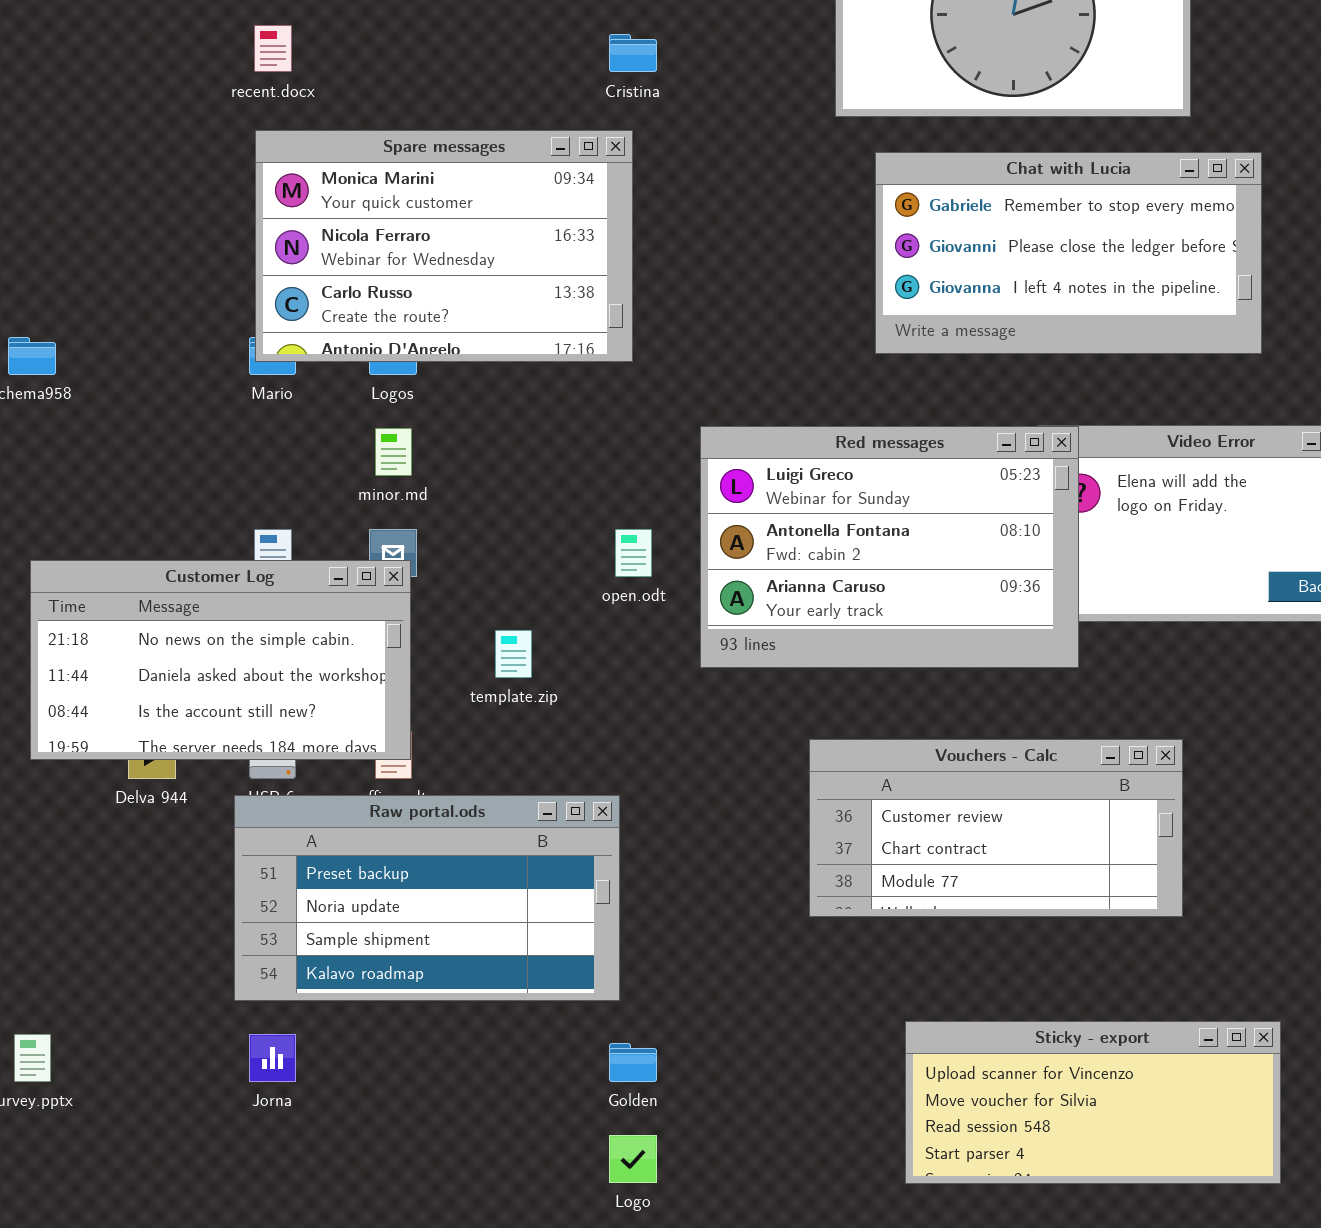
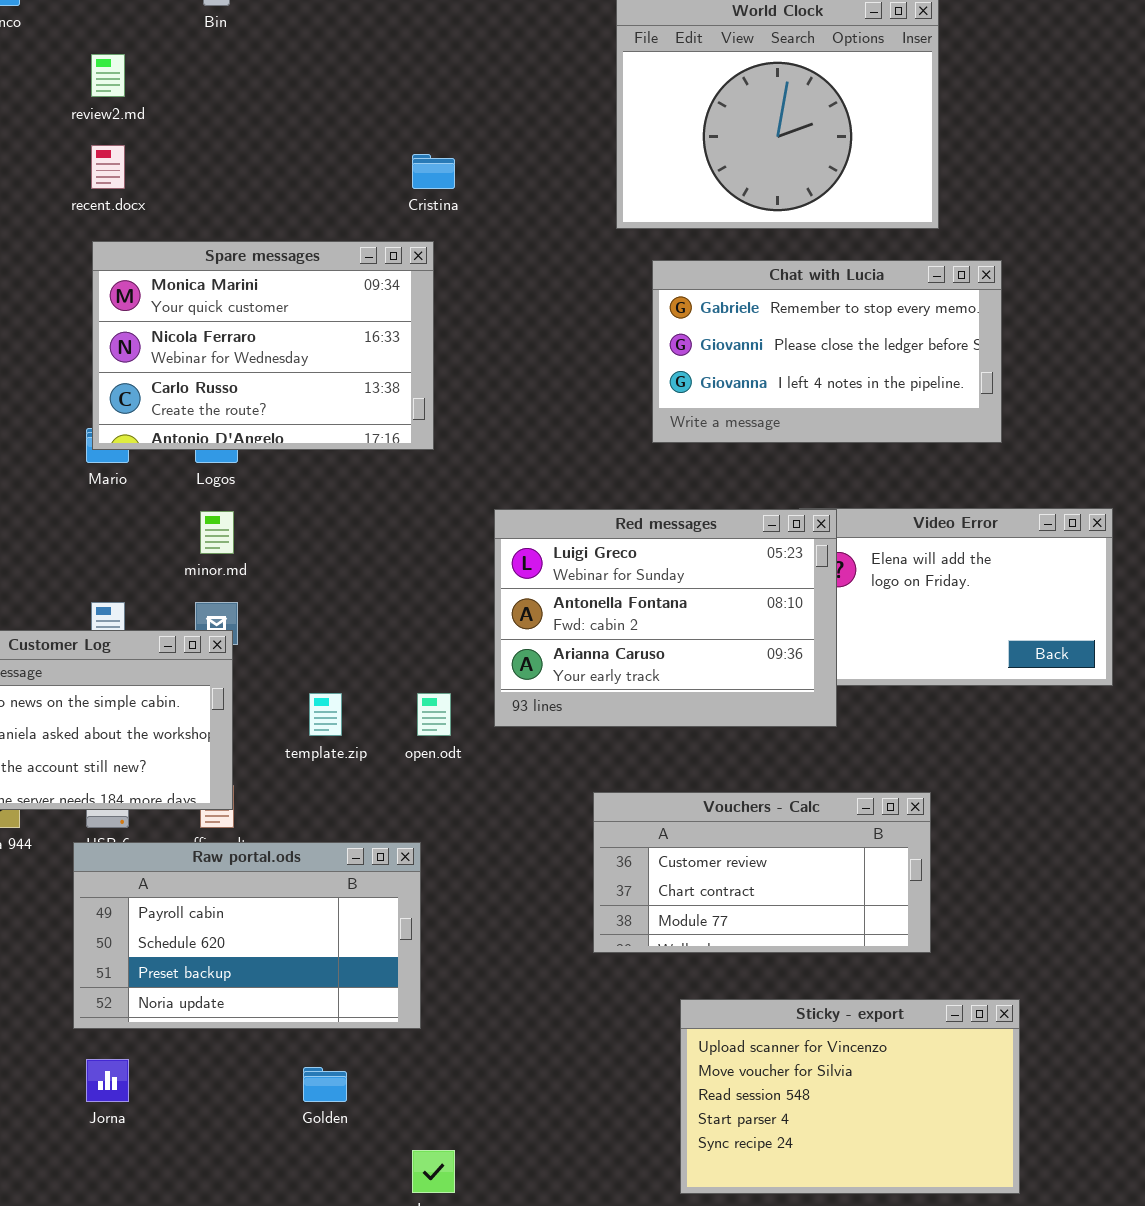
open.odt: [615,529,652,577] -> [417,693,451,736], moved
Raw portal.ods: [234,795,620,1001] -> [73,842,421,1029], scrolled up 2 rows
Sticky - export: [905,1021,1281,1184] -> [680,999,1020,1194], resized
Golden: [609,1043,657,1082] -> [303,1067,347,1102], moved

